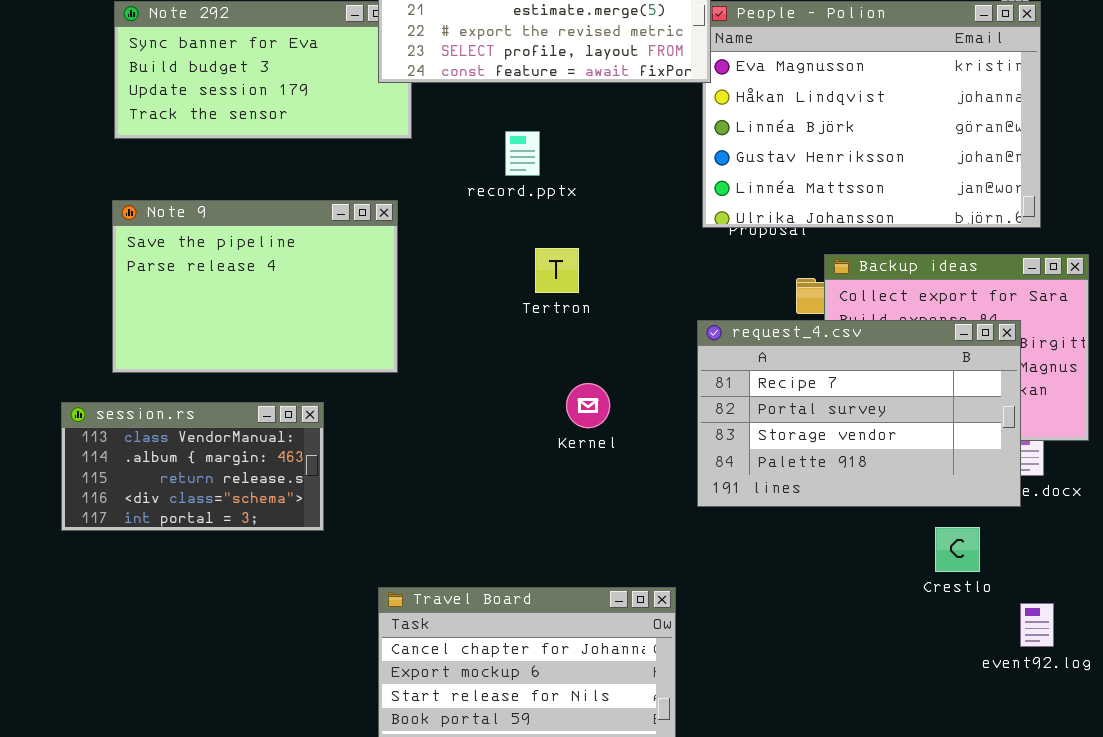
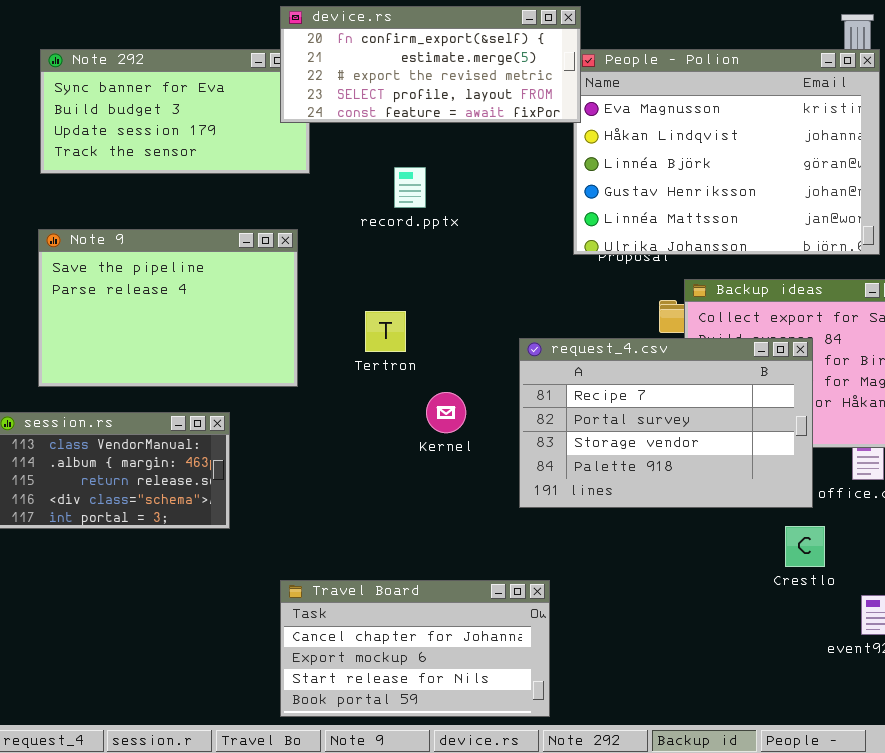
Tertron: [535,248,579,293] -> [365,311,406,352], moved
request_4.csv: [697,320,1021,507] -> [519,338,813,508], moved
Kernel: [566,383,610,428] -> [426,392,466,433], moved

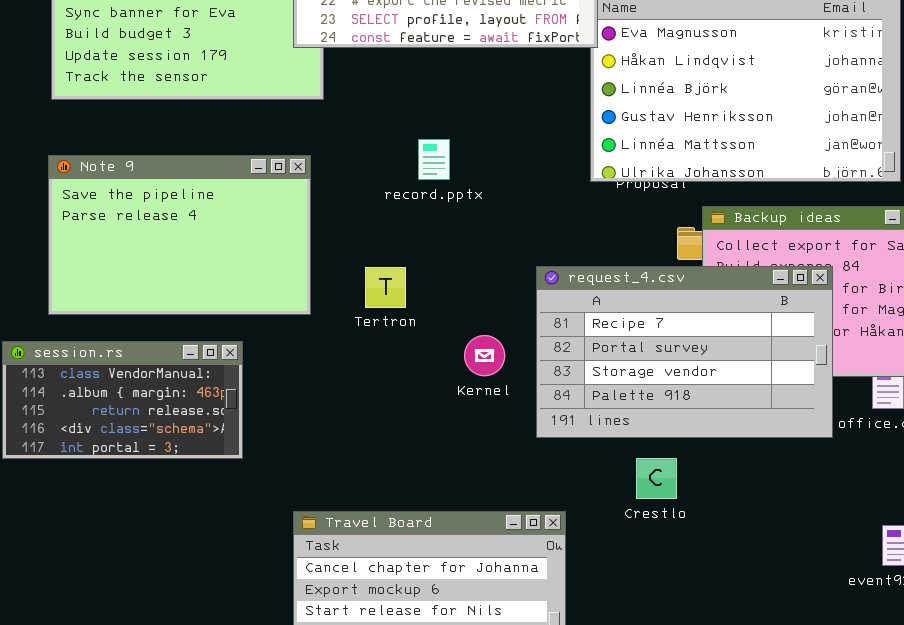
record.pptx: [394,167,426,208] -> [418,139,450,180], moved
Tertron: [365,311,406,352] -> [365,267,406,308], moved
Kernel: [426,392,466,433] -> [464,335,505,376], moved
Crestlo: [785,526,825,567] -> [636,458,677,499], moved

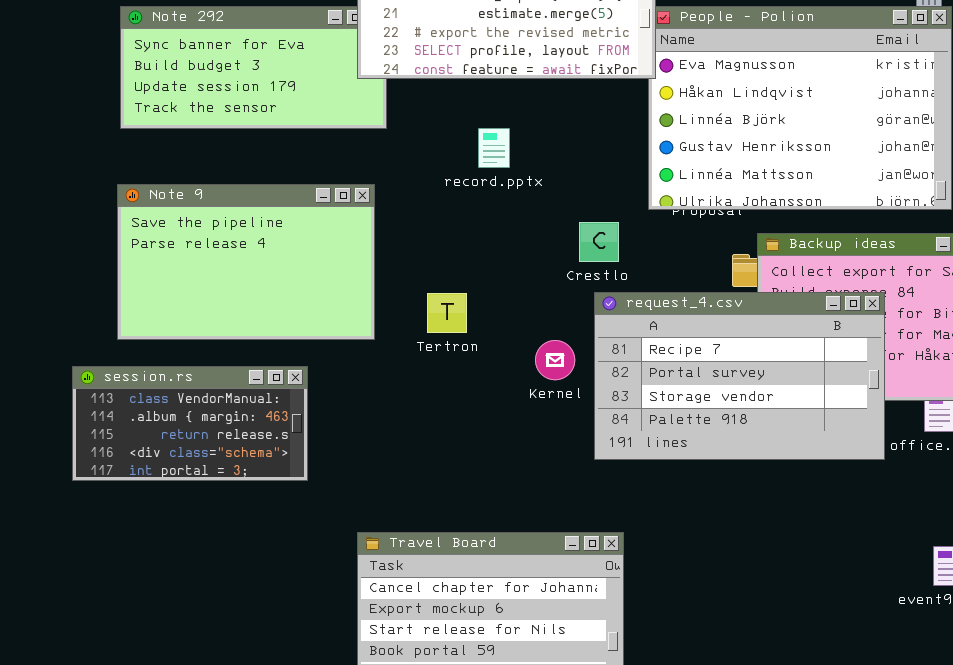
record.pptx: [418,139,450,180] -> [478,128,510,168], moved
Kernel: [464,335,505,376] -> [535,340,575,380], moved
Crestlo: [636,458,677,499] -> [579,222,619,262], moved

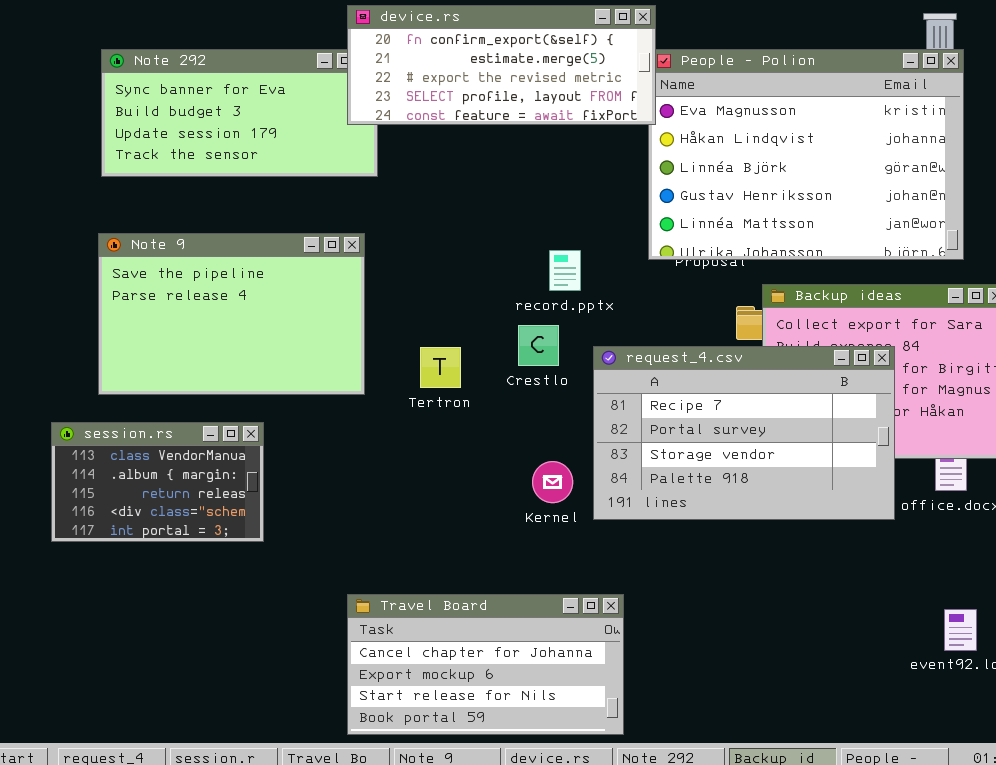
record.pptx: [478,128,510,168] -> [549,250,581,291], moved
Crestlo: [579,222,619,262] -> [518,325,559,366], moved
Kernel: [535,340,575,380] -> [532,461,573,503], moved
session.rs: [72,366,308,481] -> [51,422,264,542], resized

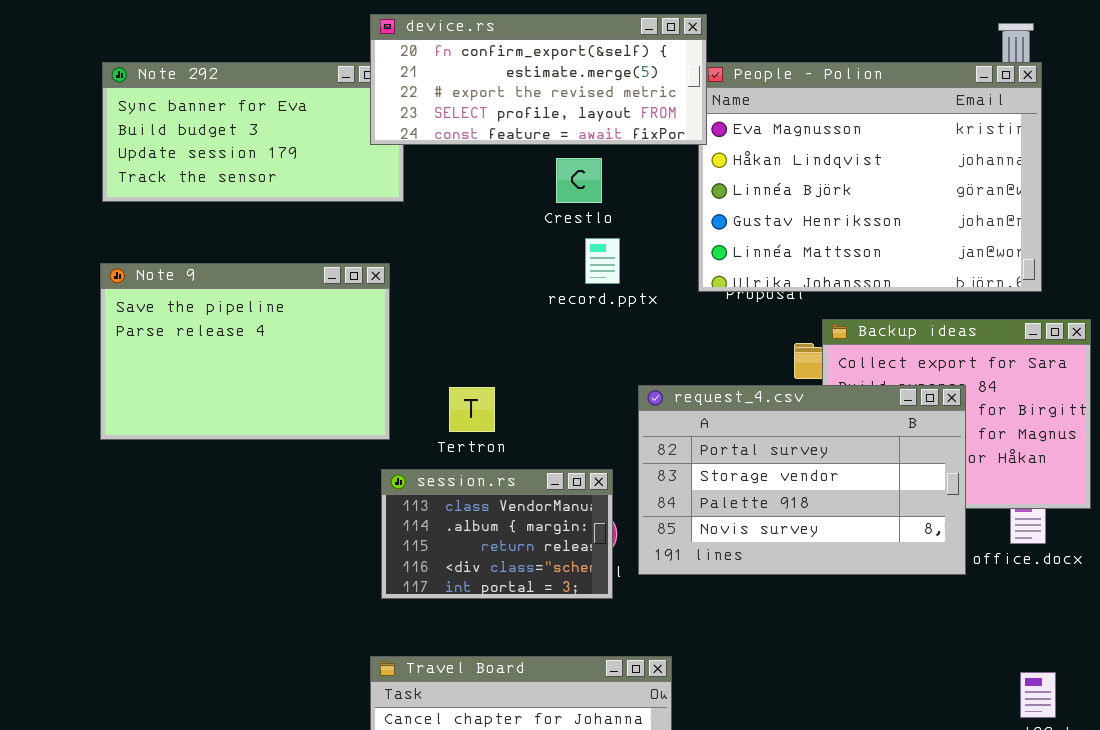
record.pptx: [549,250,581,291] -> [585,238,620,284], moved
Crestlo: [518,325,559,366] -> [556,158,602,203], moved
request_4.csv: [593,346,895,520] -> [638,385,966,575], scrolled down 1 row
session.rs: [51,422,264,542] -> [381,469,613,599], moved

